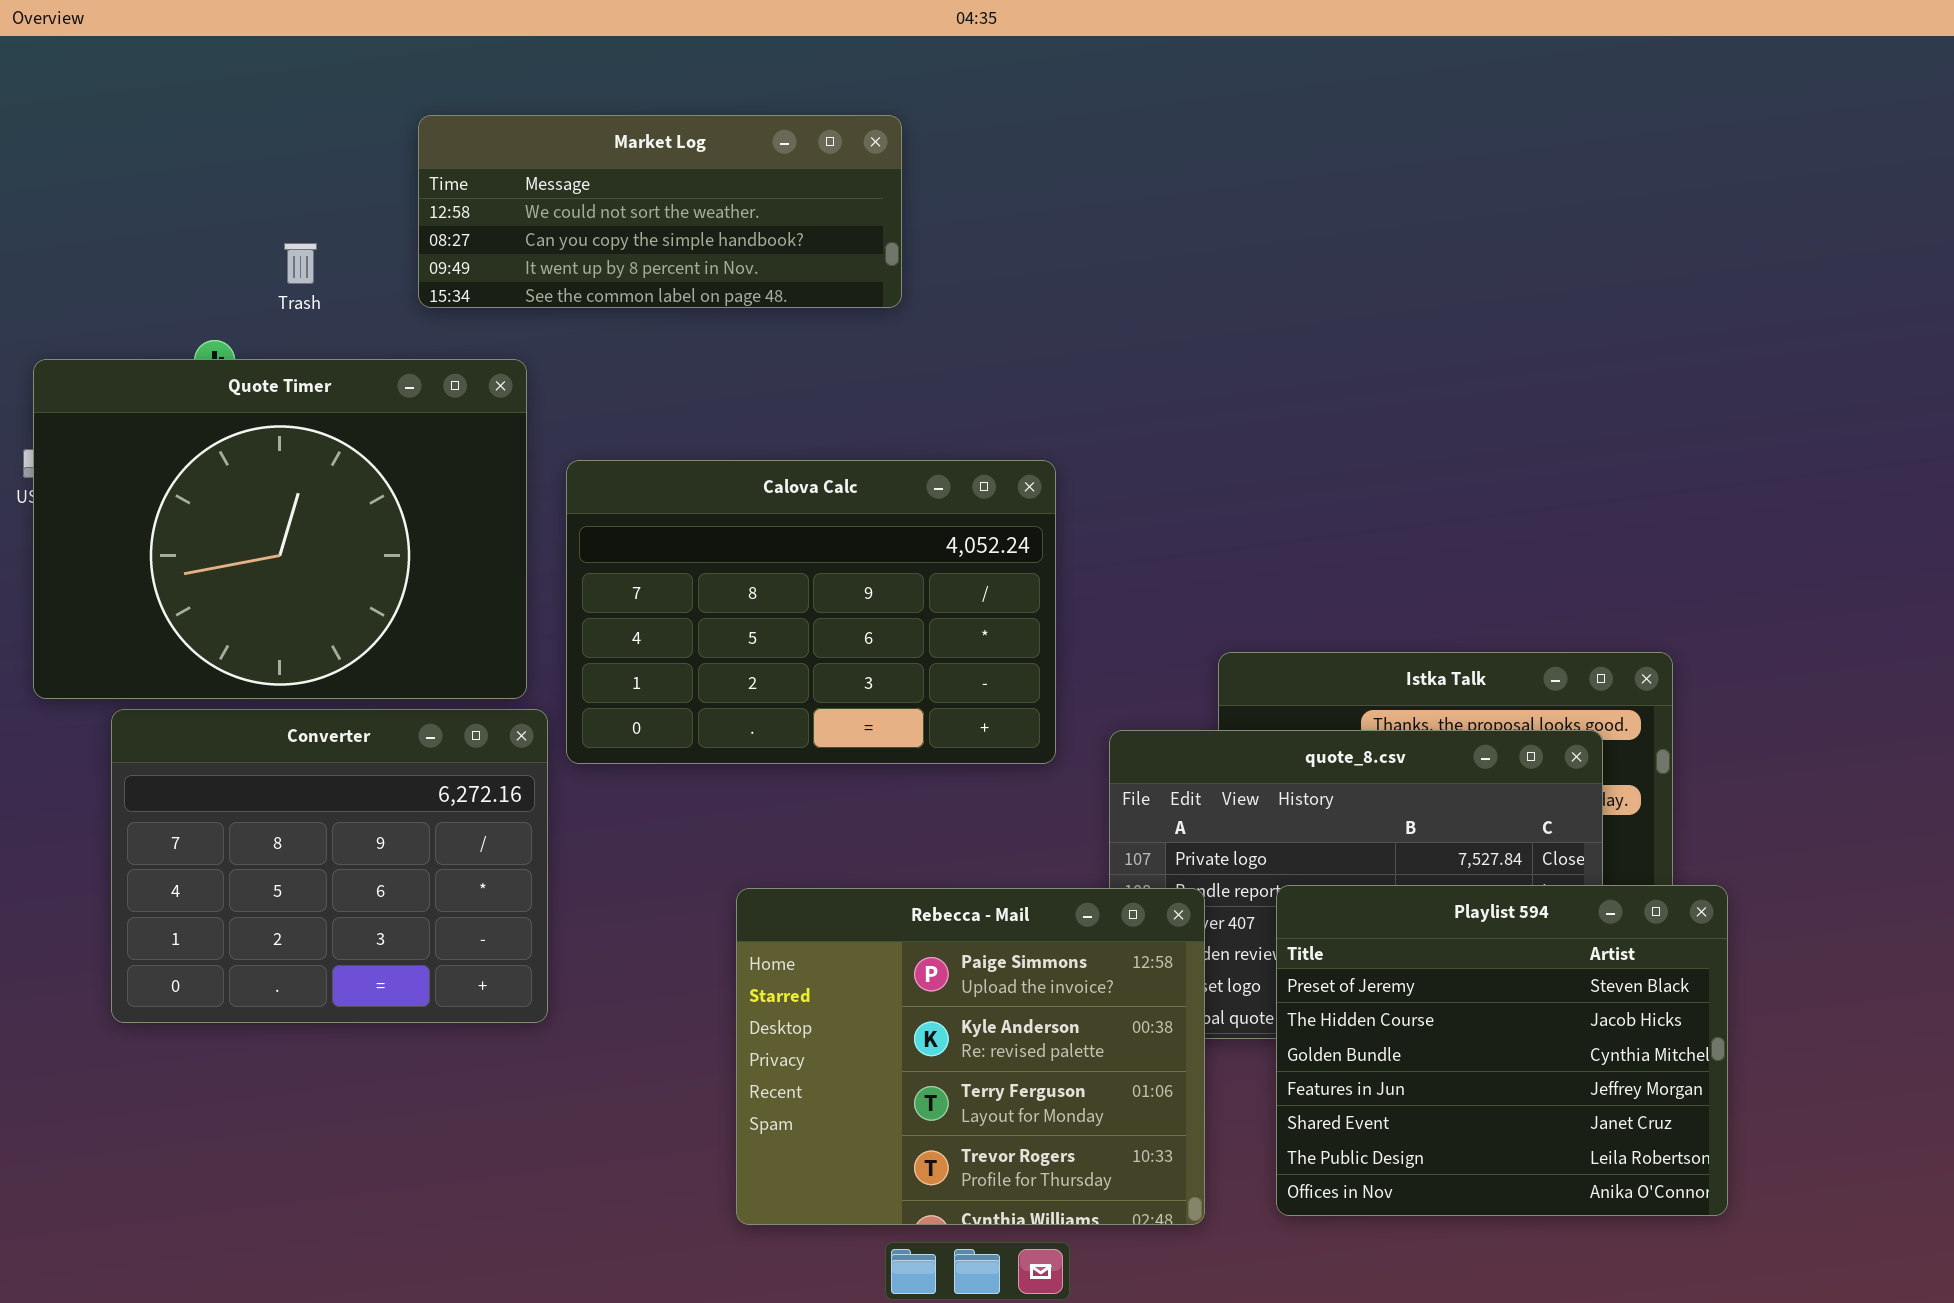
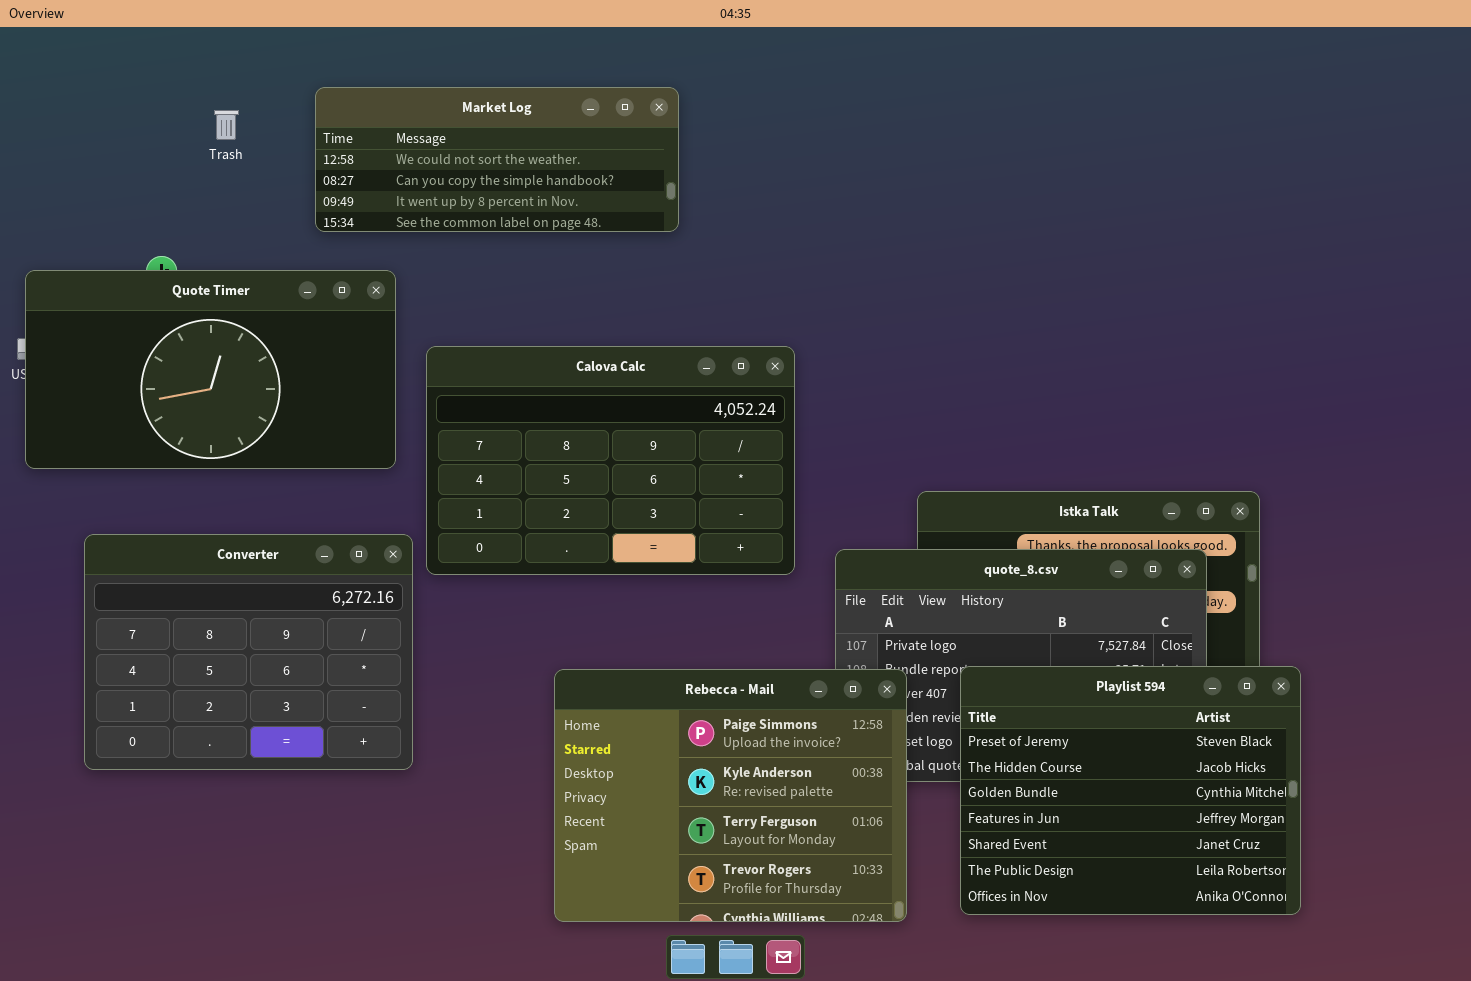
Trash: [284,243,317,284] -> [214,110,239,140], moved
Quote Timer: [33,359,527,699] -> [25,270,396,469], resized

